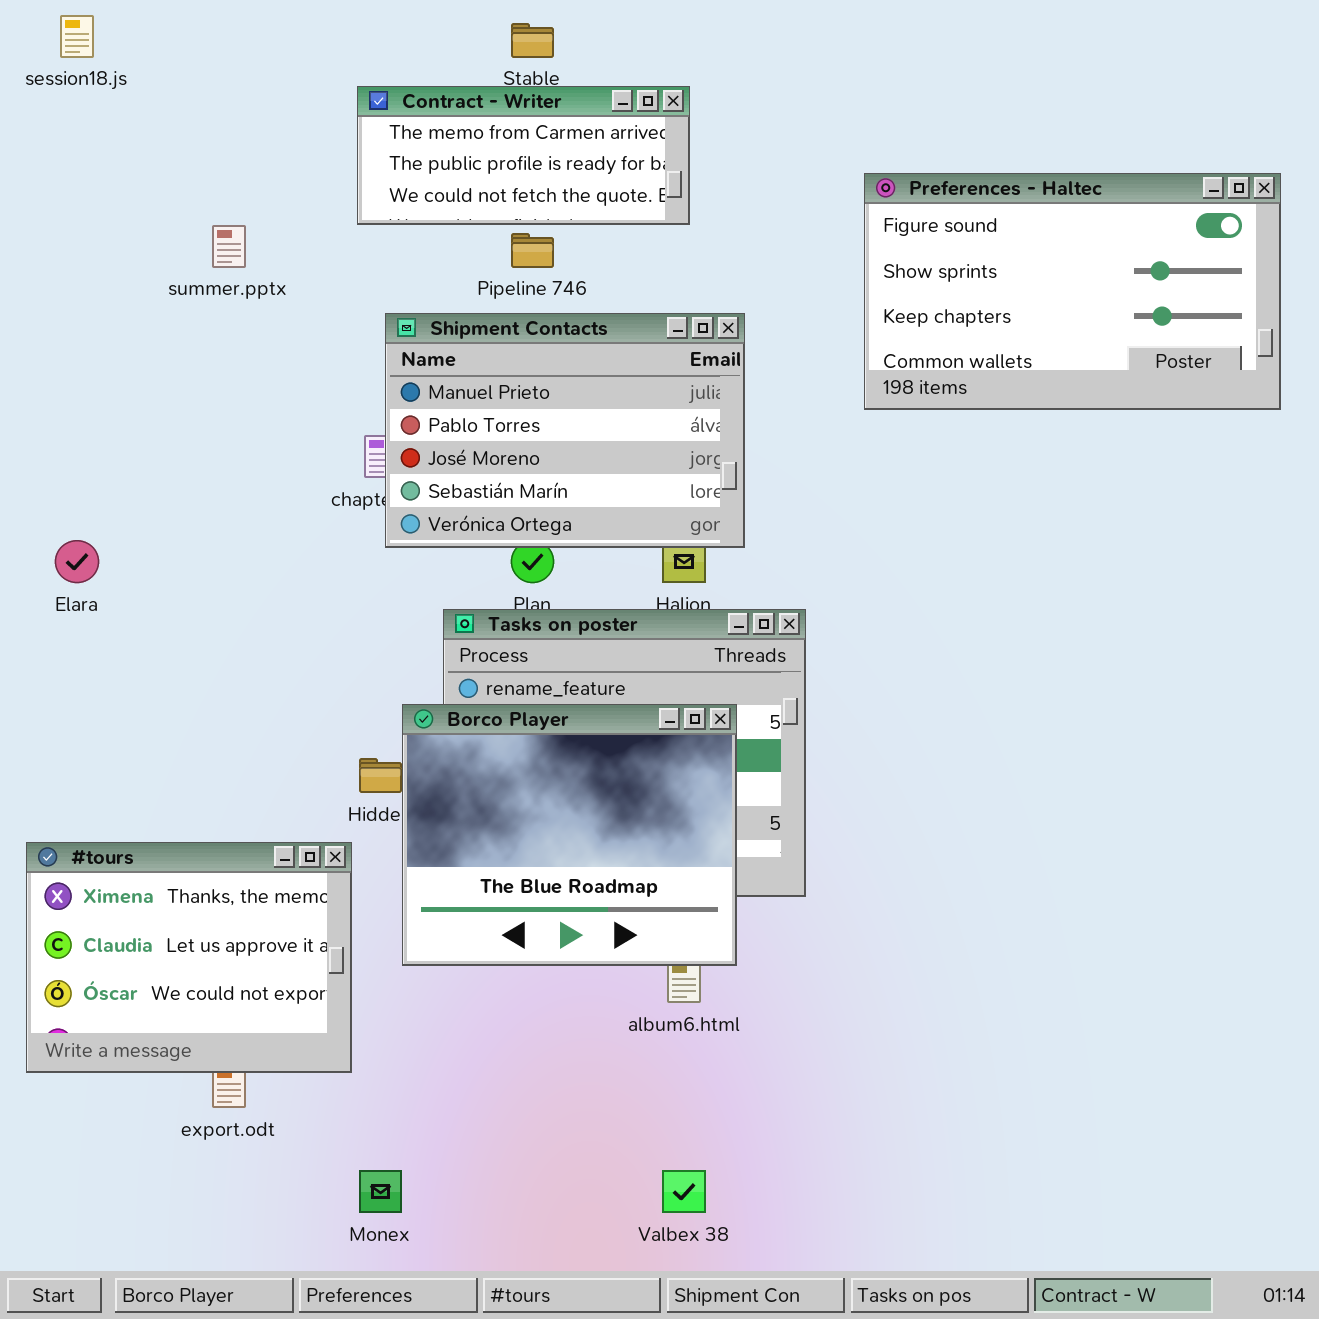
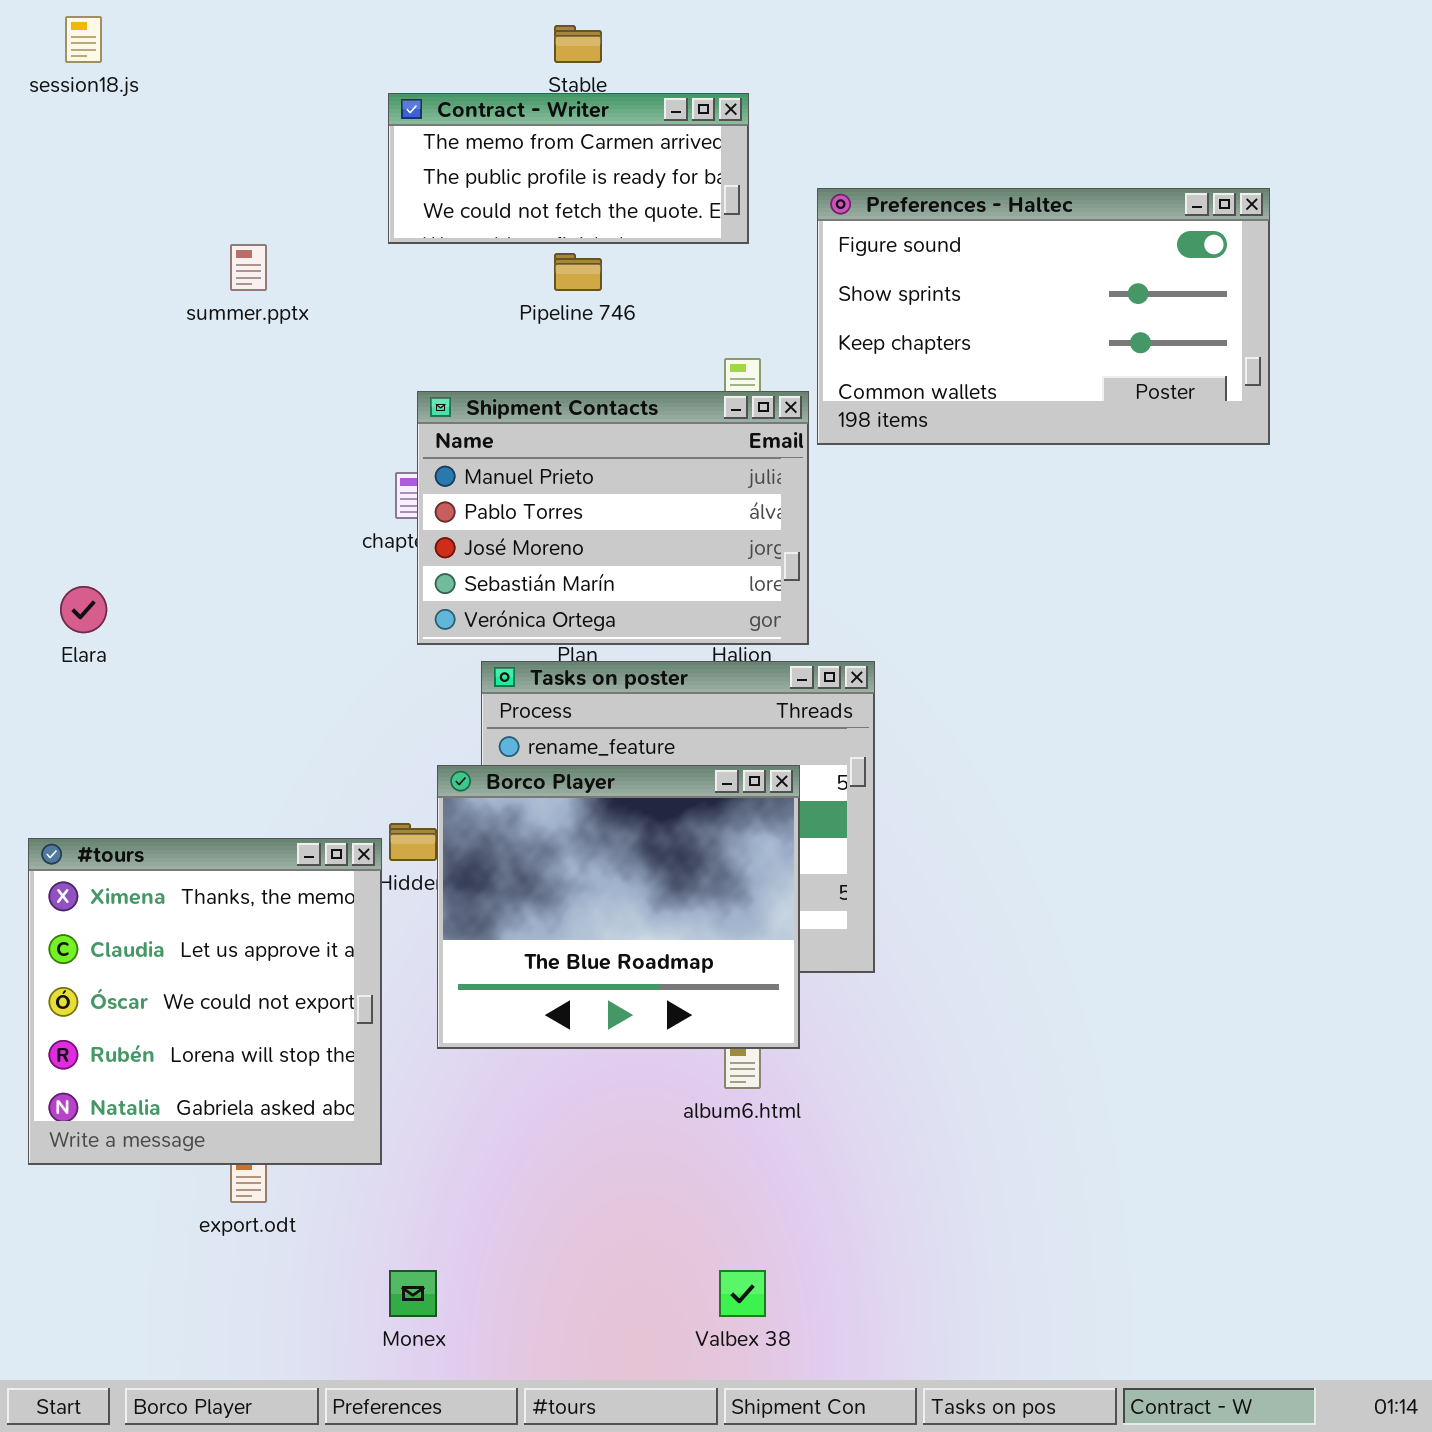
Preferences - Haltec: [864,173,1281,410] -> [817,188,1270,445], moved
Shipment Contacts: [385,313,745,548] -> [417,391,809,645], moved
#tours: [26,842,352,1073] -> [28,838,382,1165], resized

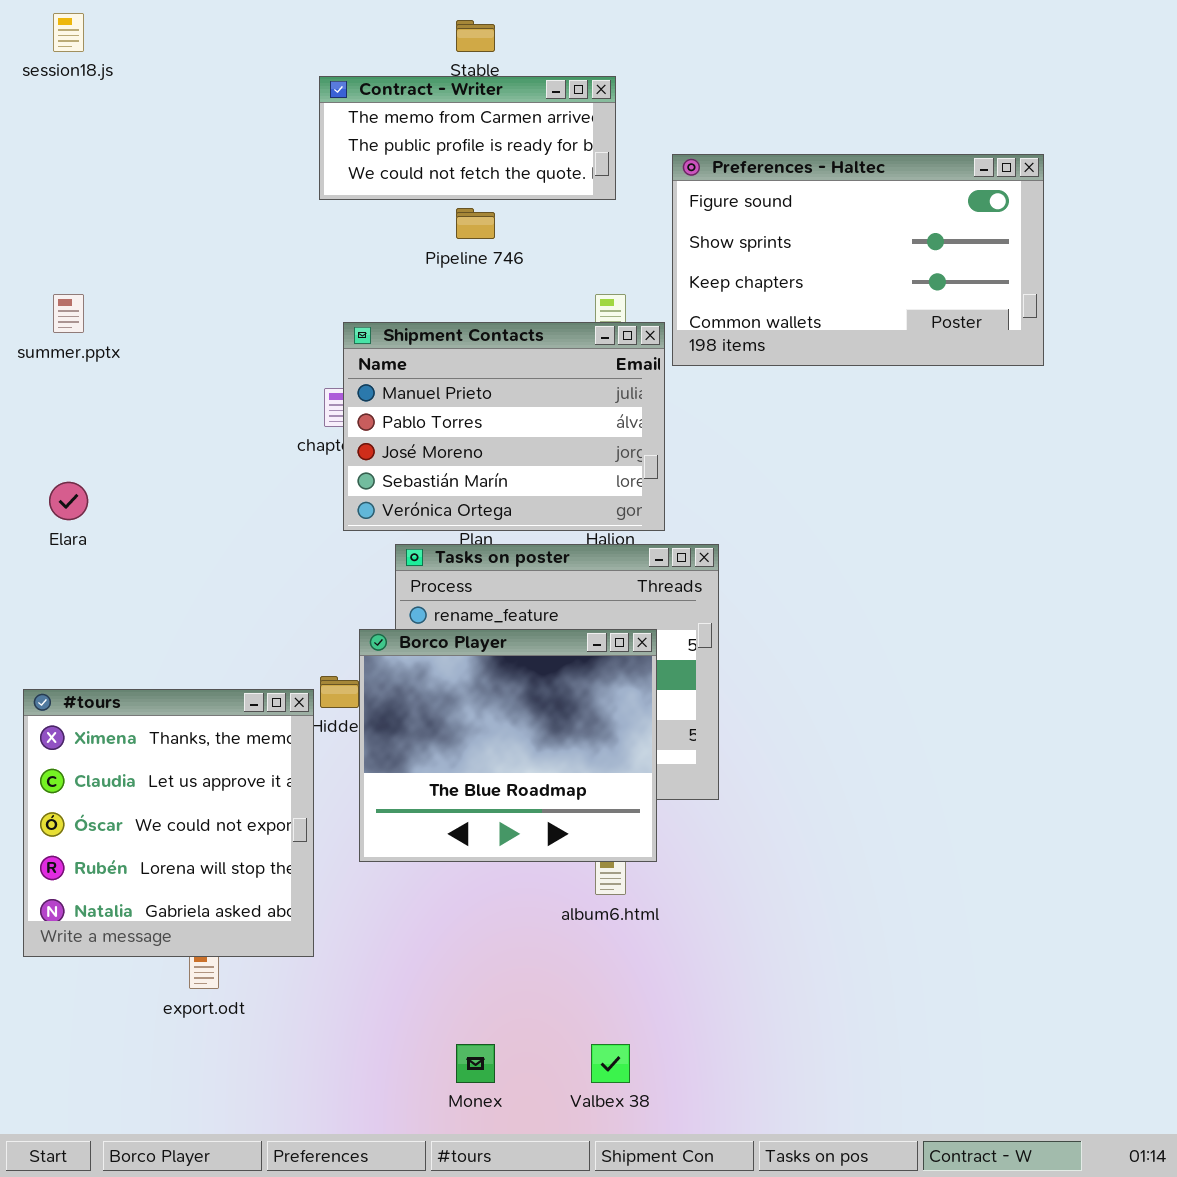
summer.pptx: [230,244,267,291] -> [53,294,84,333], moved
Monex: [389,1270,437,1317] -> [456,1044,495,1083], moved

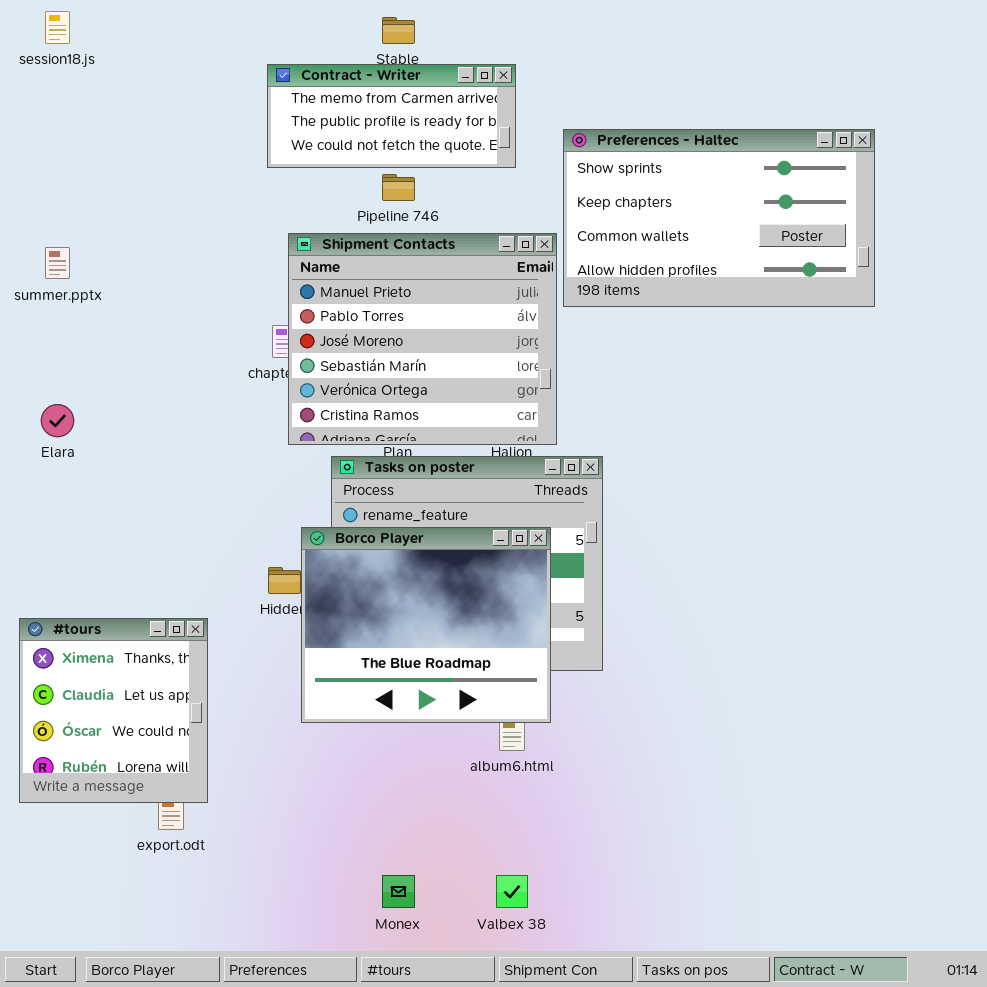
Preferences - Haltec: [672,154,1044,366] -> [563,129,875,307], scrolled down 1 row
Shipment Contacts: [343,322,665,531] -> [288,233,557,445], resized
#tours: [23,689,314,957] -> [19,618,208,803], resized

